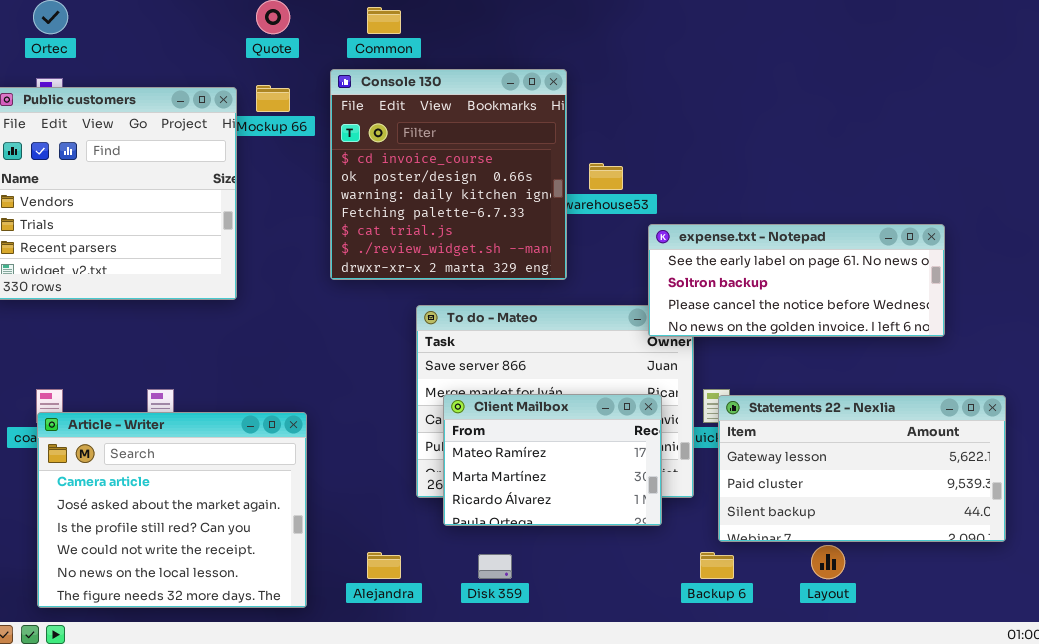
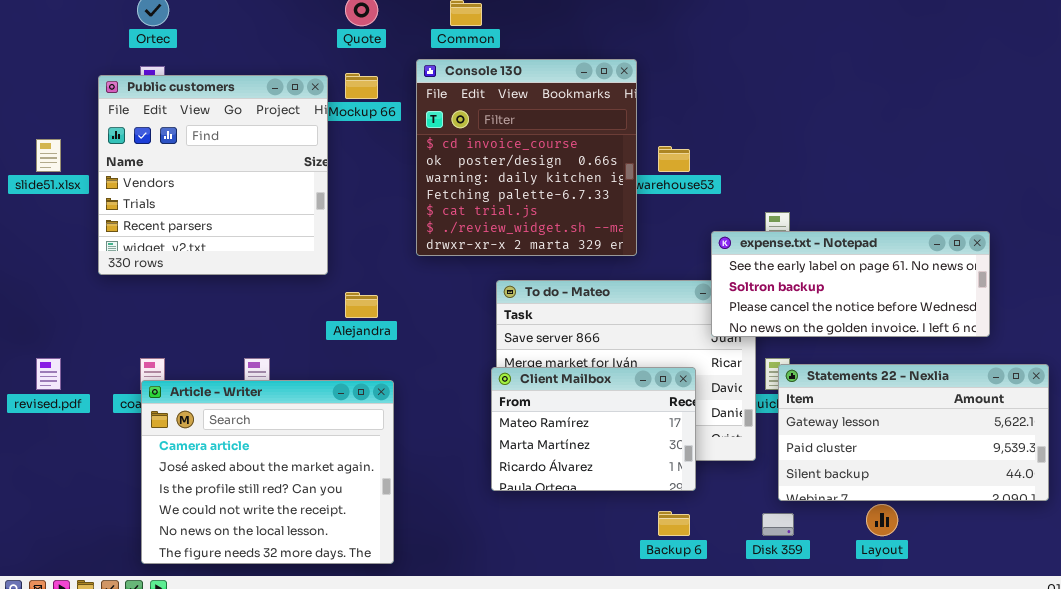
expense.txt - Notepad: [648,224,945,337] -> [711,231,990,337], moved
Client Mailbox: [443,394,662,526] -> [491,367,696,491], moved
Alejandra: [367,552,401,579] -> [345,292,378,318], moved
Backup 6: [700,552,734,579] -> [658,511,690,536], moved
Disk 359: [478,554,512,579] -> [762,513,794,536], moved

